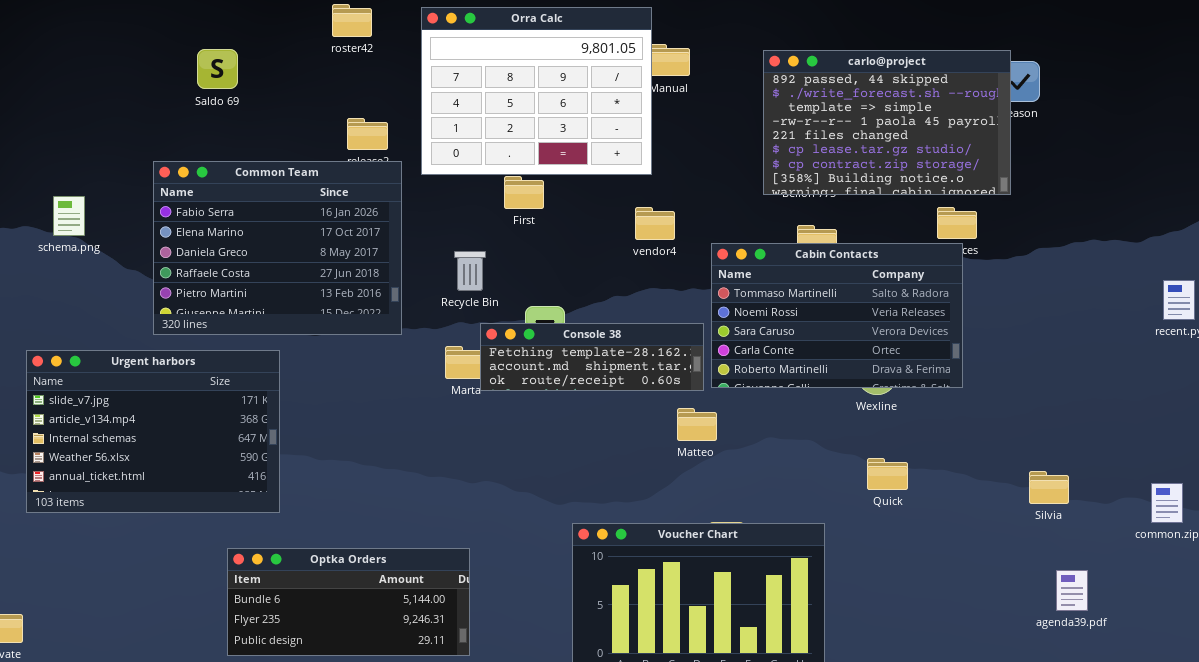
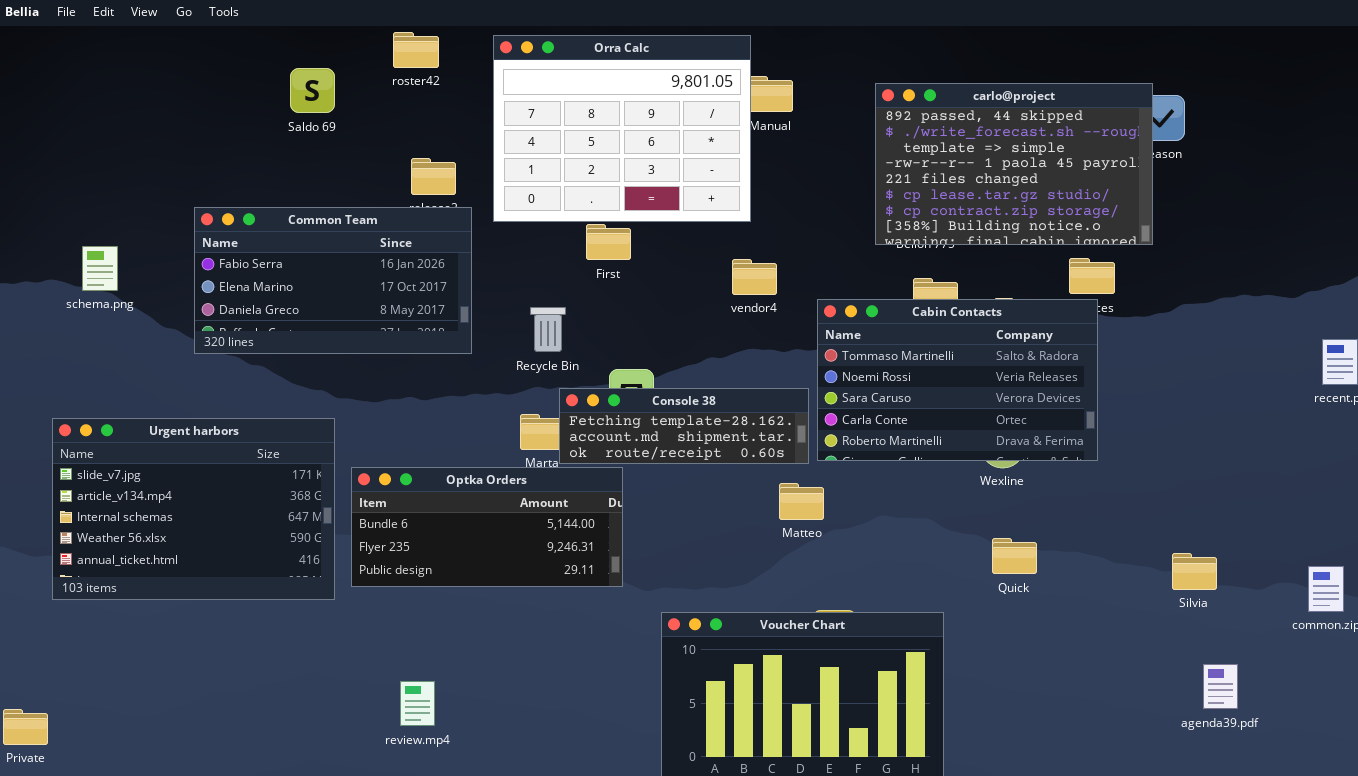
Saldo 69: [197,49,238,89] -> [290,68,335,113], moved
Common Team: [153,161,402,335] -> [194,207,472,354], resized
Optka Orders: [227,548,470,656] -> [351,467,623,587], moved

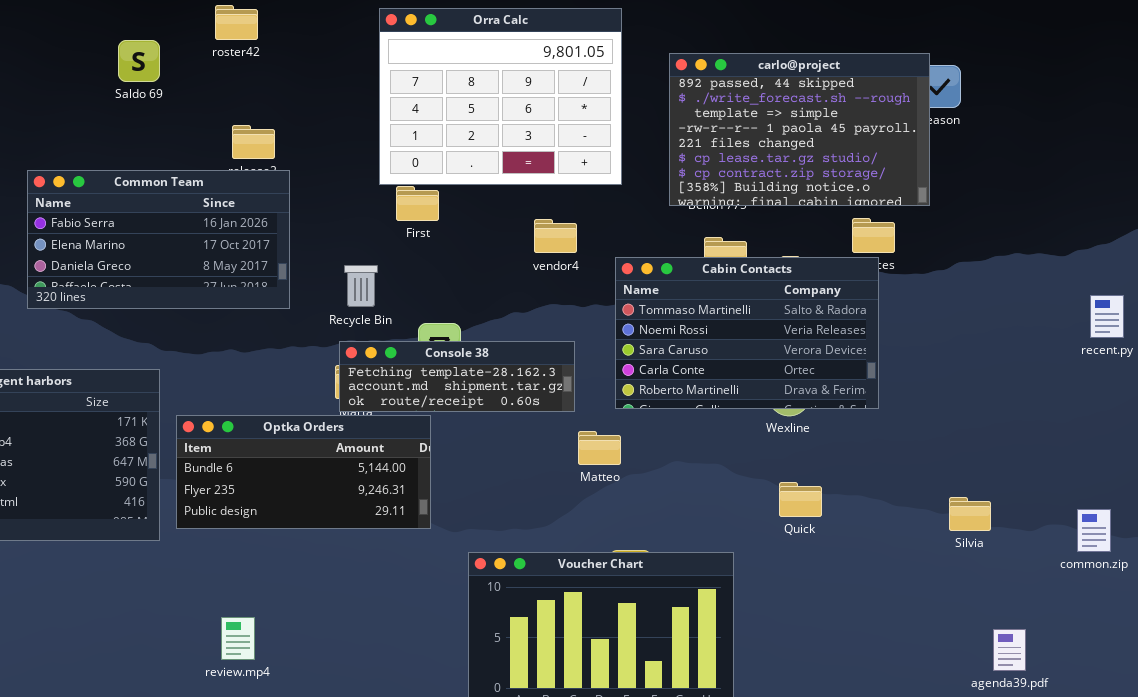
Orra Calc: [493,35,751,222] -> [379,8,622,185], moved
Console 38: [559,388,809,464] -> [339,341,575,412], moved
agenda39.pdf: [1203,664,1238,709] -> [993,629,1026,671], moved

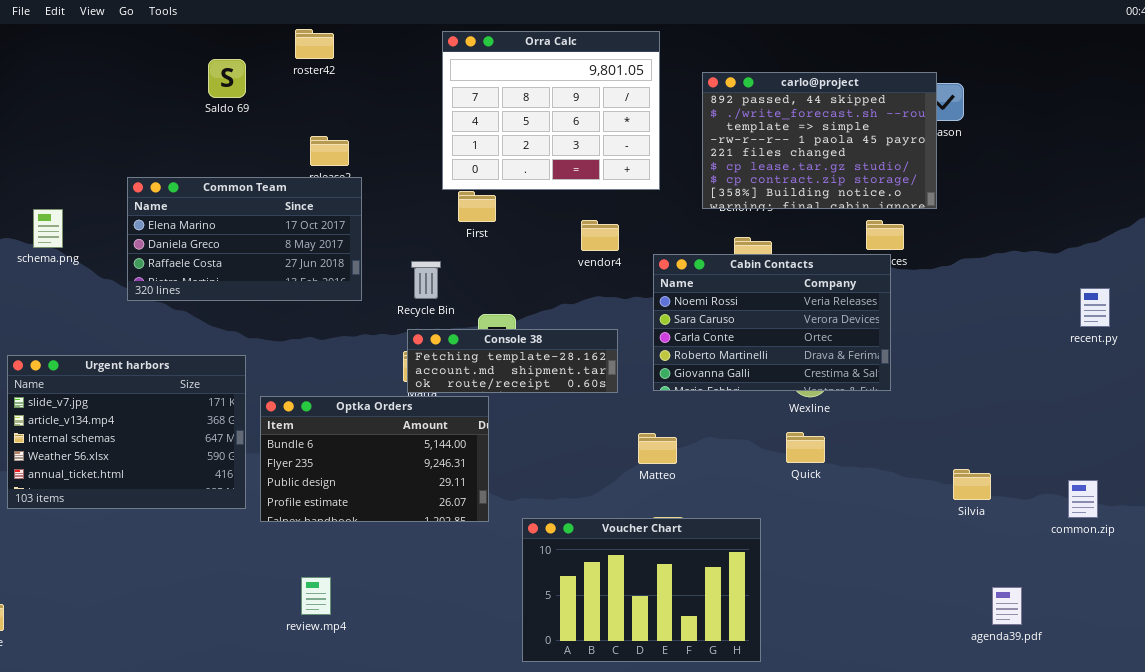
Common Team: [27,170,290,309] -> [127,177,362,301], scrolled down 1 row
Cabin Contacts: [615,257,879,409] -> [653,254,891,391], scrolled down 1 row
Optka Orders: [176,415,431,529] -> [260,396,489,522], resized
Matteo: [578,431,621,465] -> [638,433,677,464], moved
Quick: [779,482,822,517] -> [786,432,825,463], moved

